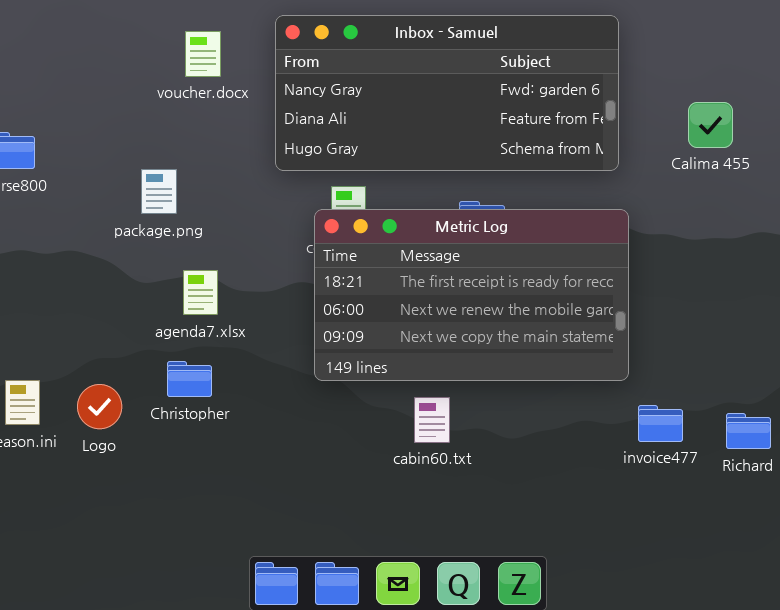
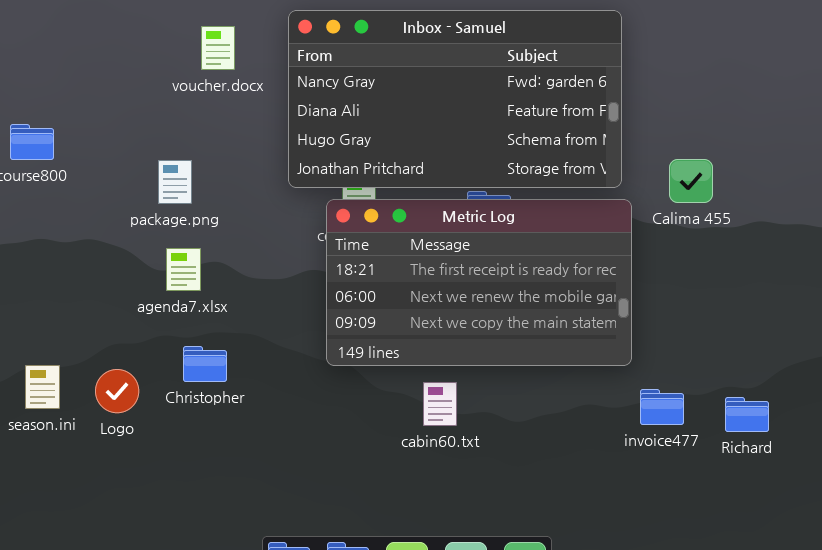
Inbox - Samuel: [275,15,619,171] -> [288,10,622,188], resized
Calima 455: [688,102,733,148] -> [669,159,713,203], moved
agenda7.xlsx: [183,270,218,315] -> [166,248,201,291], moved

